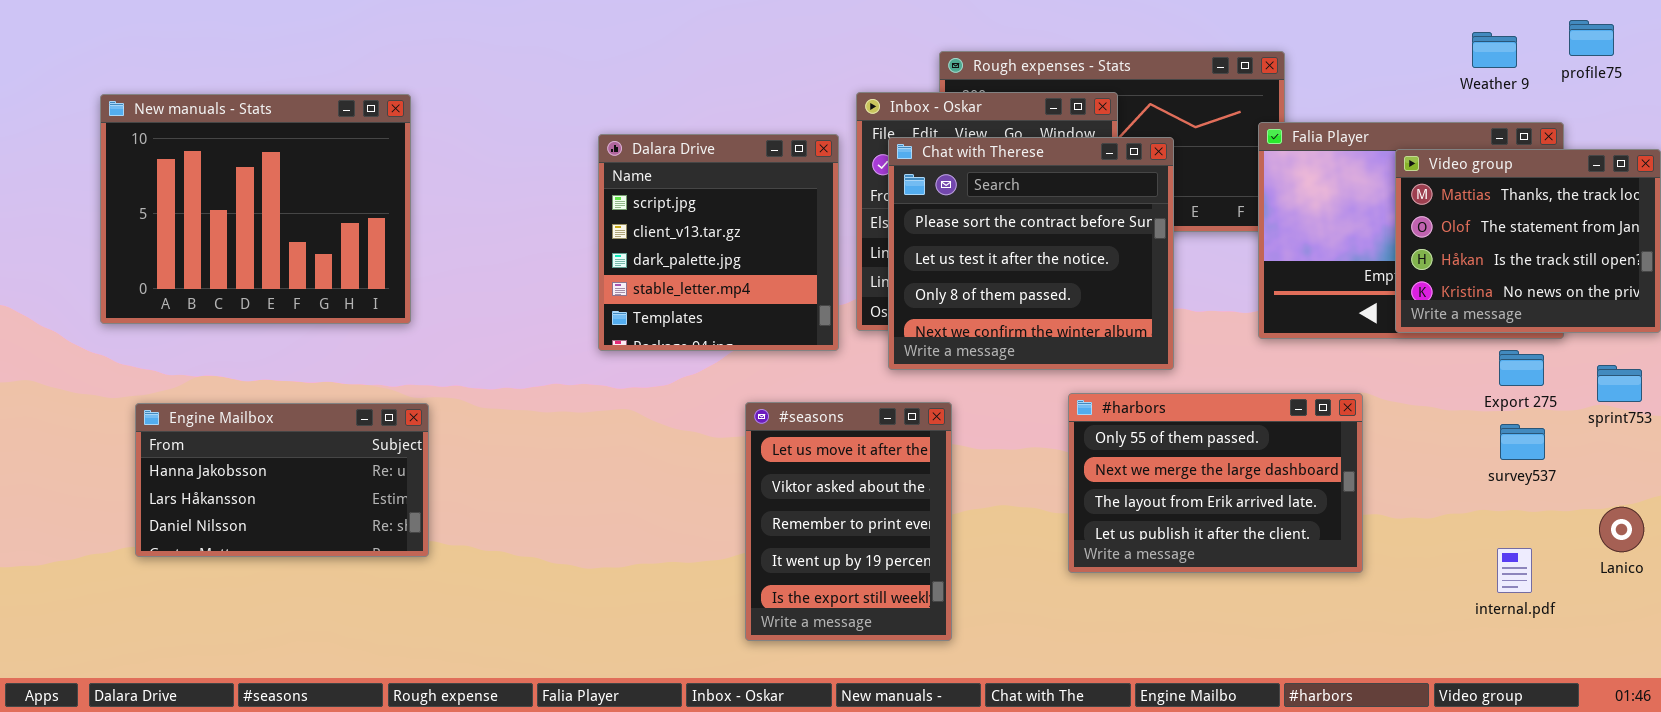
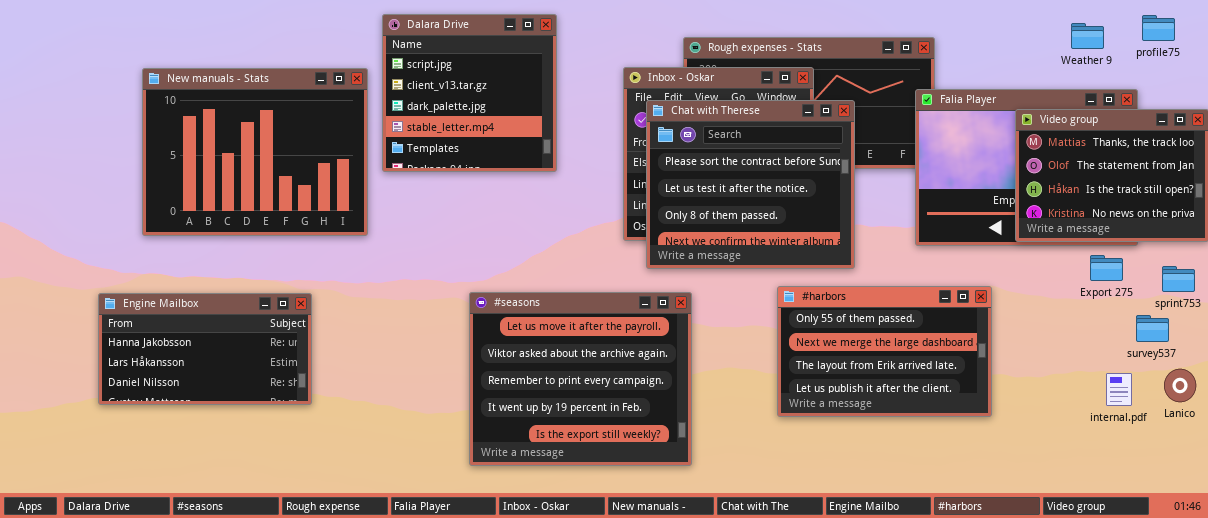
New manuals - Stats: [100,94,411,324] -> [142,68,368,236], moved
Dalara Drive: [598,134,839,351] -> [382,14,557,172], moved
#seasons: [745,402,952,641] -> [469,292,692,466], resized
survey537: [1500,424,1545,460] -> [1136,315,1169,342], moved
internal.pdf: [1497,548,1532,593] -> [1106,373,1132,406], moved

